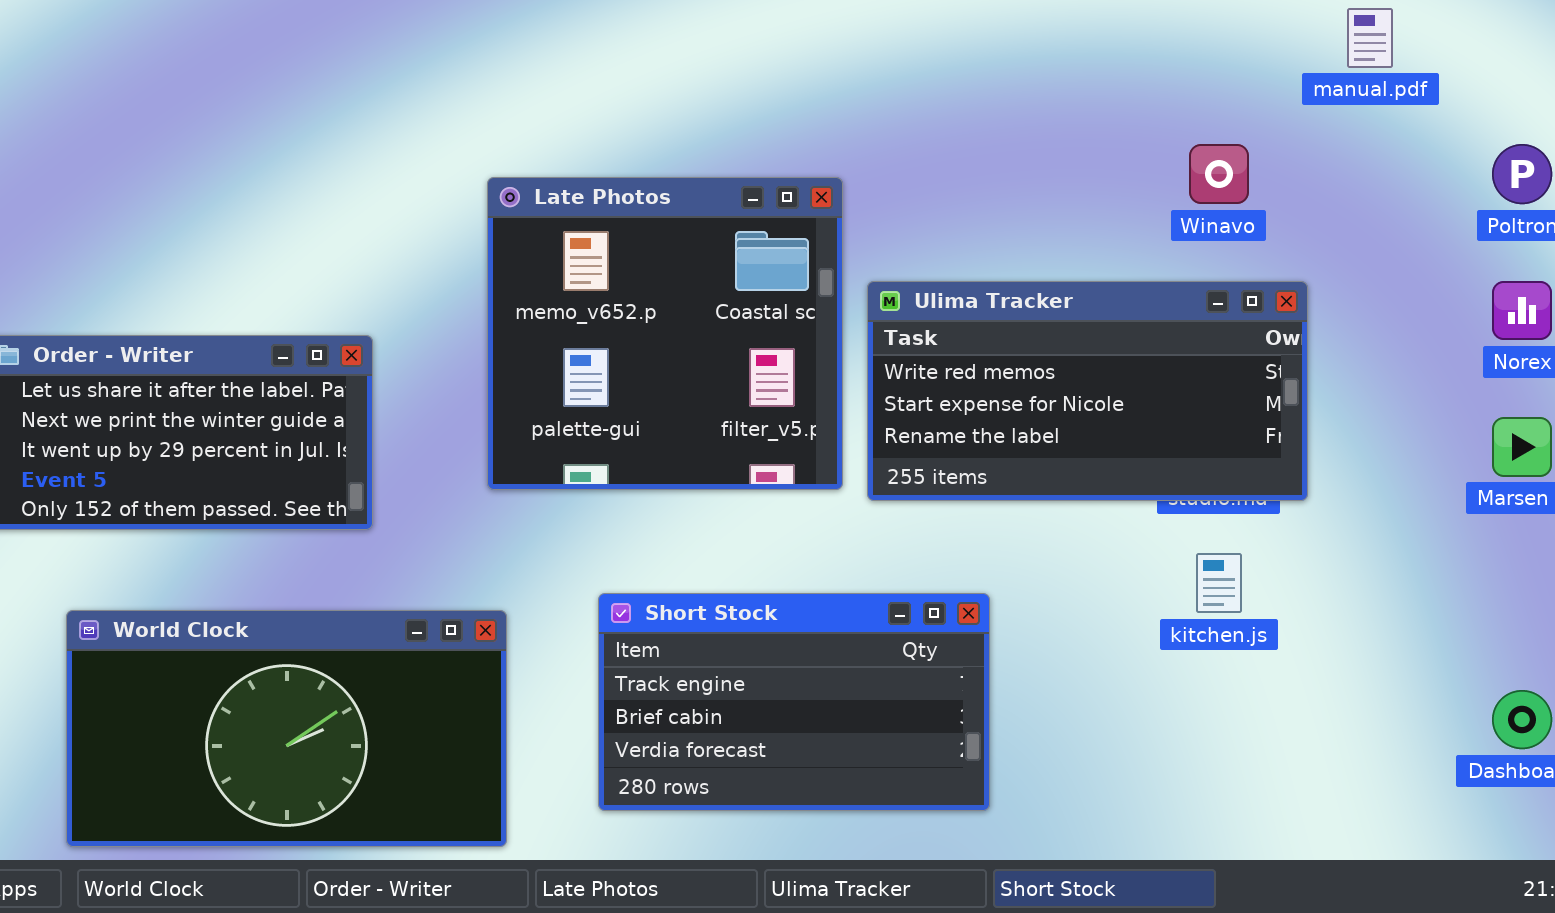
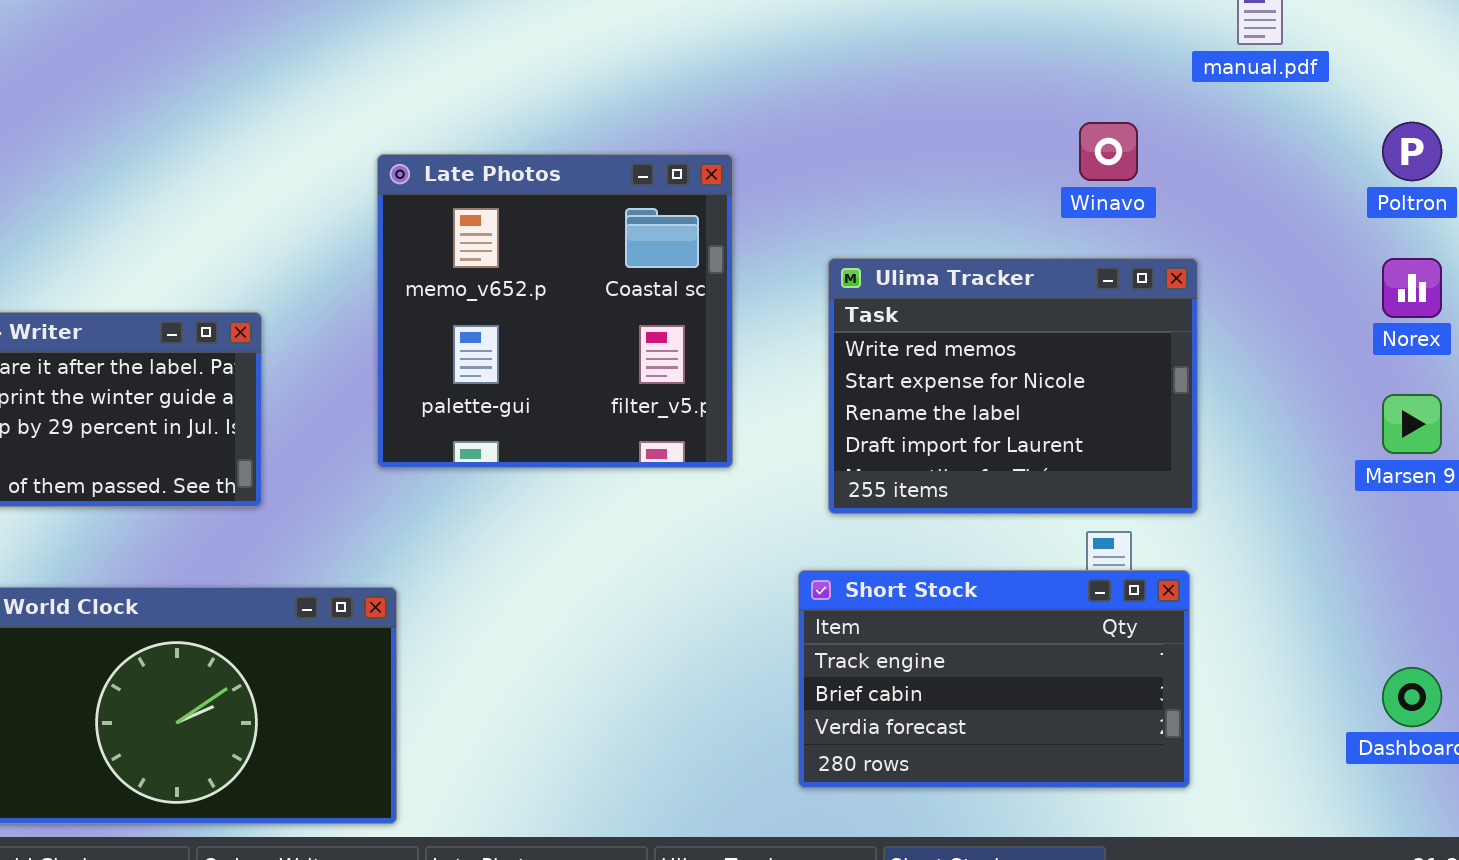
Ulima Tracker: [867,281,1308,501] -> [828,258,1198,514], resized
Short Stock: [598,593,990,811] -> [798,570,1190,788], moved

